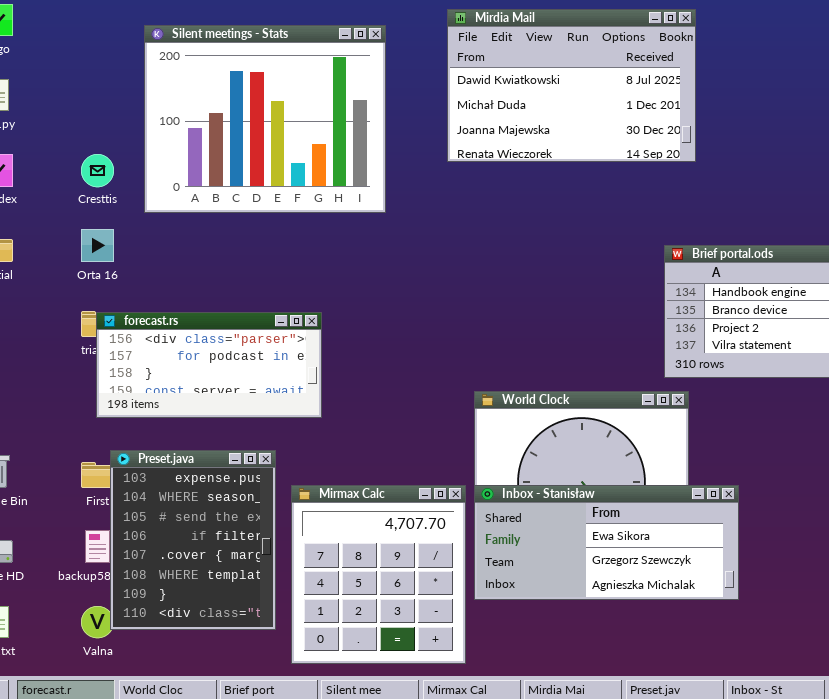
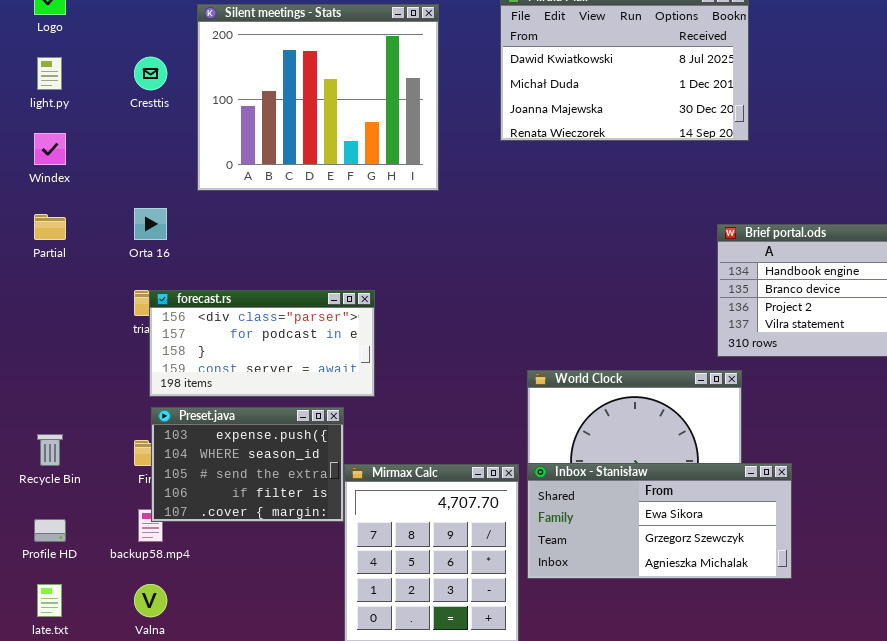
Cresttis: [81,154,114,187] -> [134,57,167,90], moved
Preset.java: [110,450,276,630] -> [151,407,344,522], moved, resized

